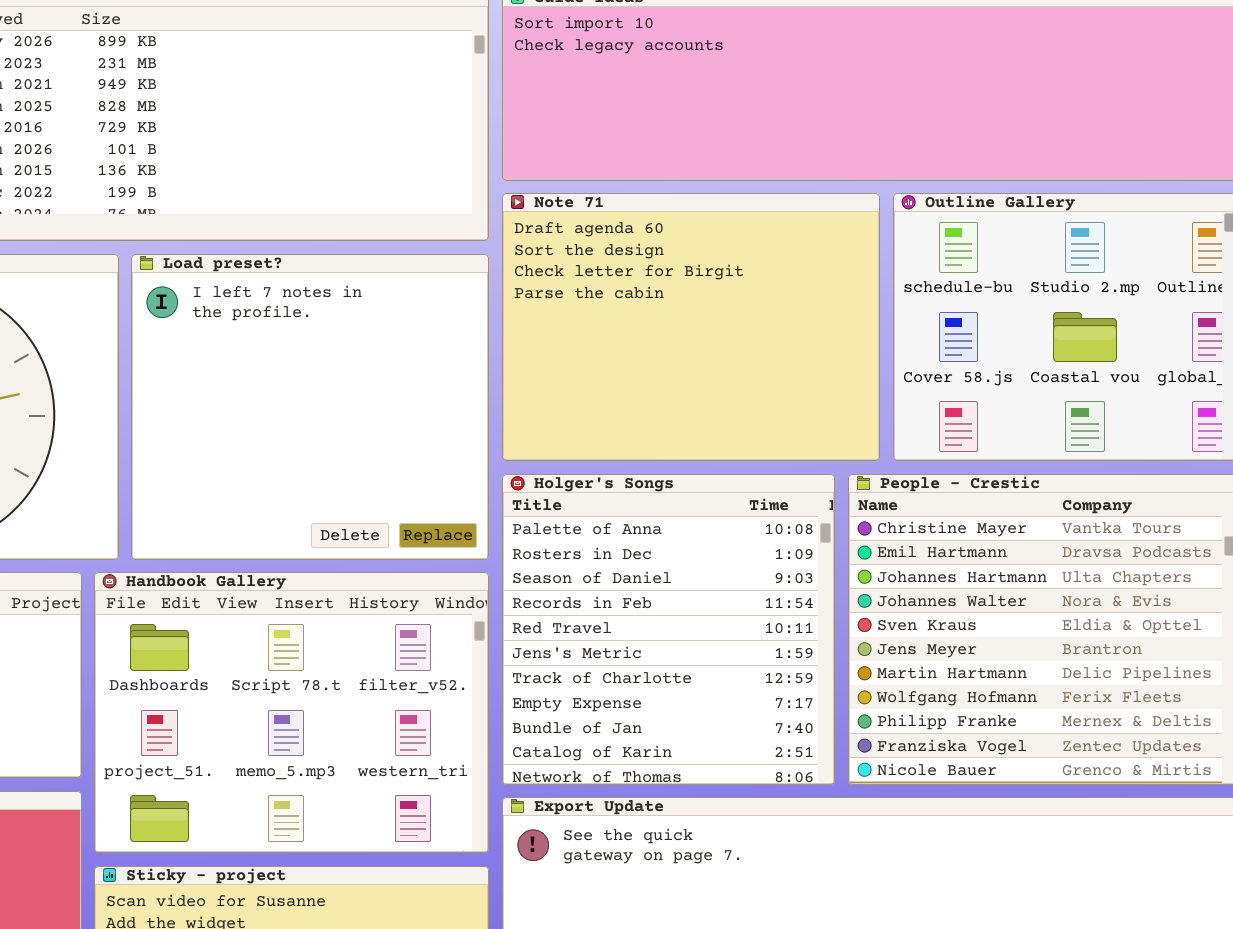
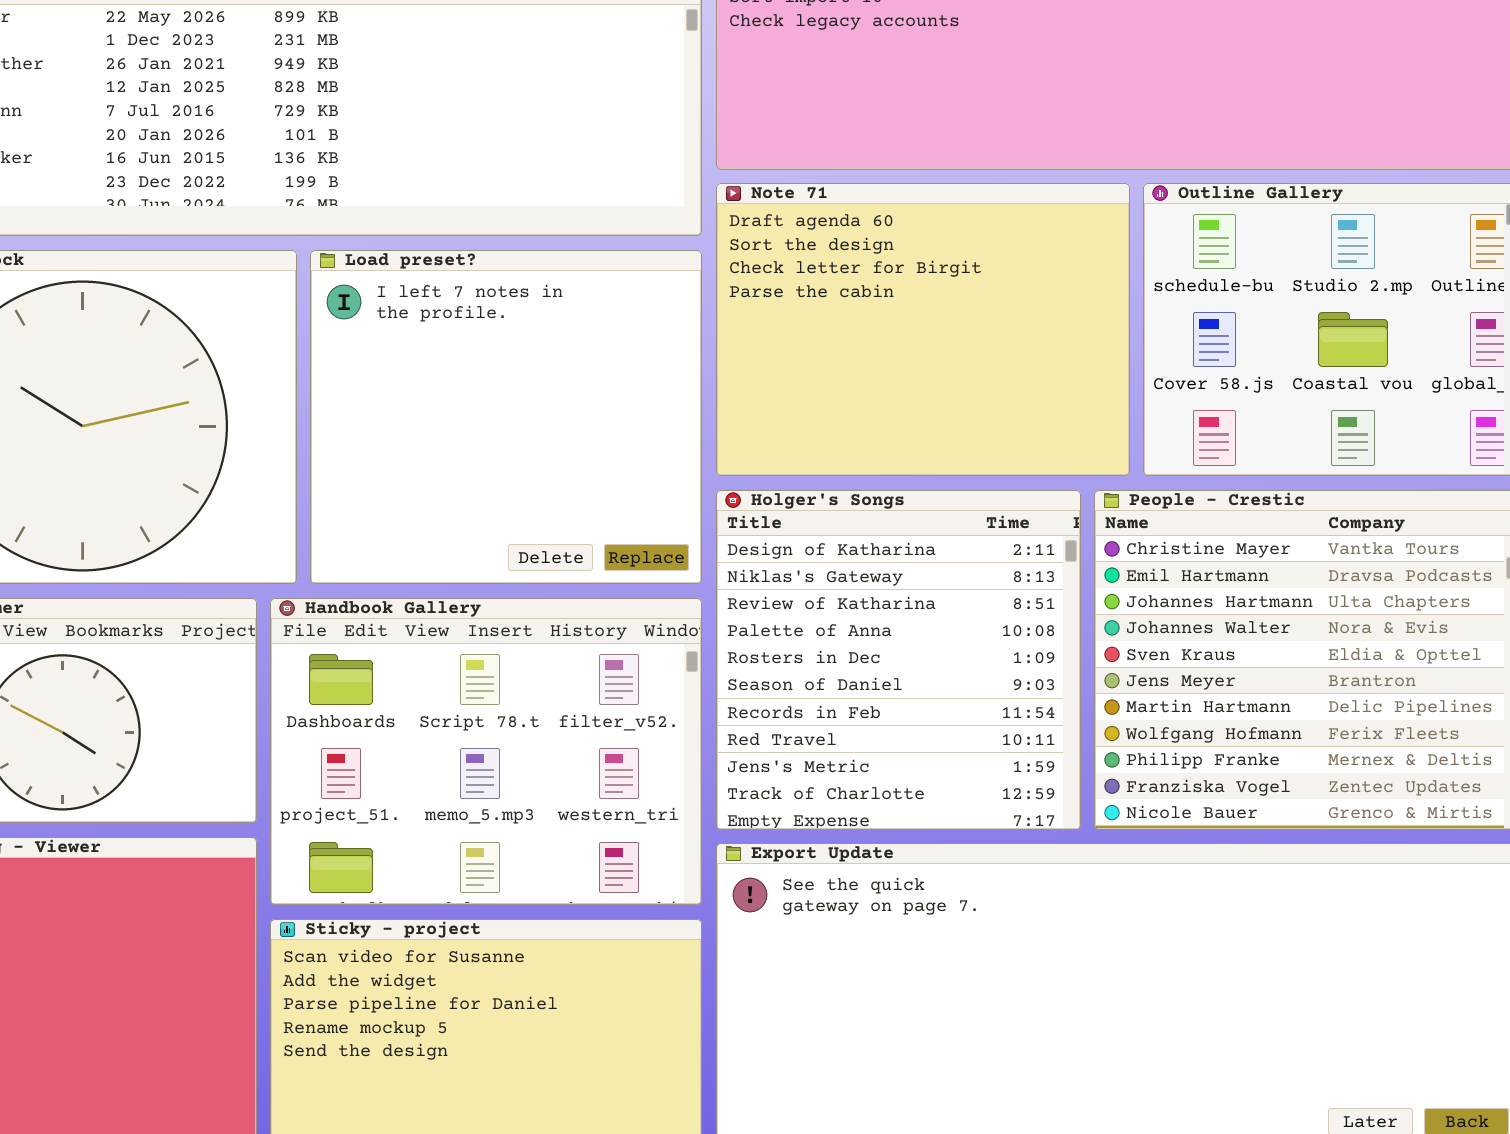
Holger's Songs: [502,474,835,785] -> [716,490,1081,830], scrolled up 3 rows

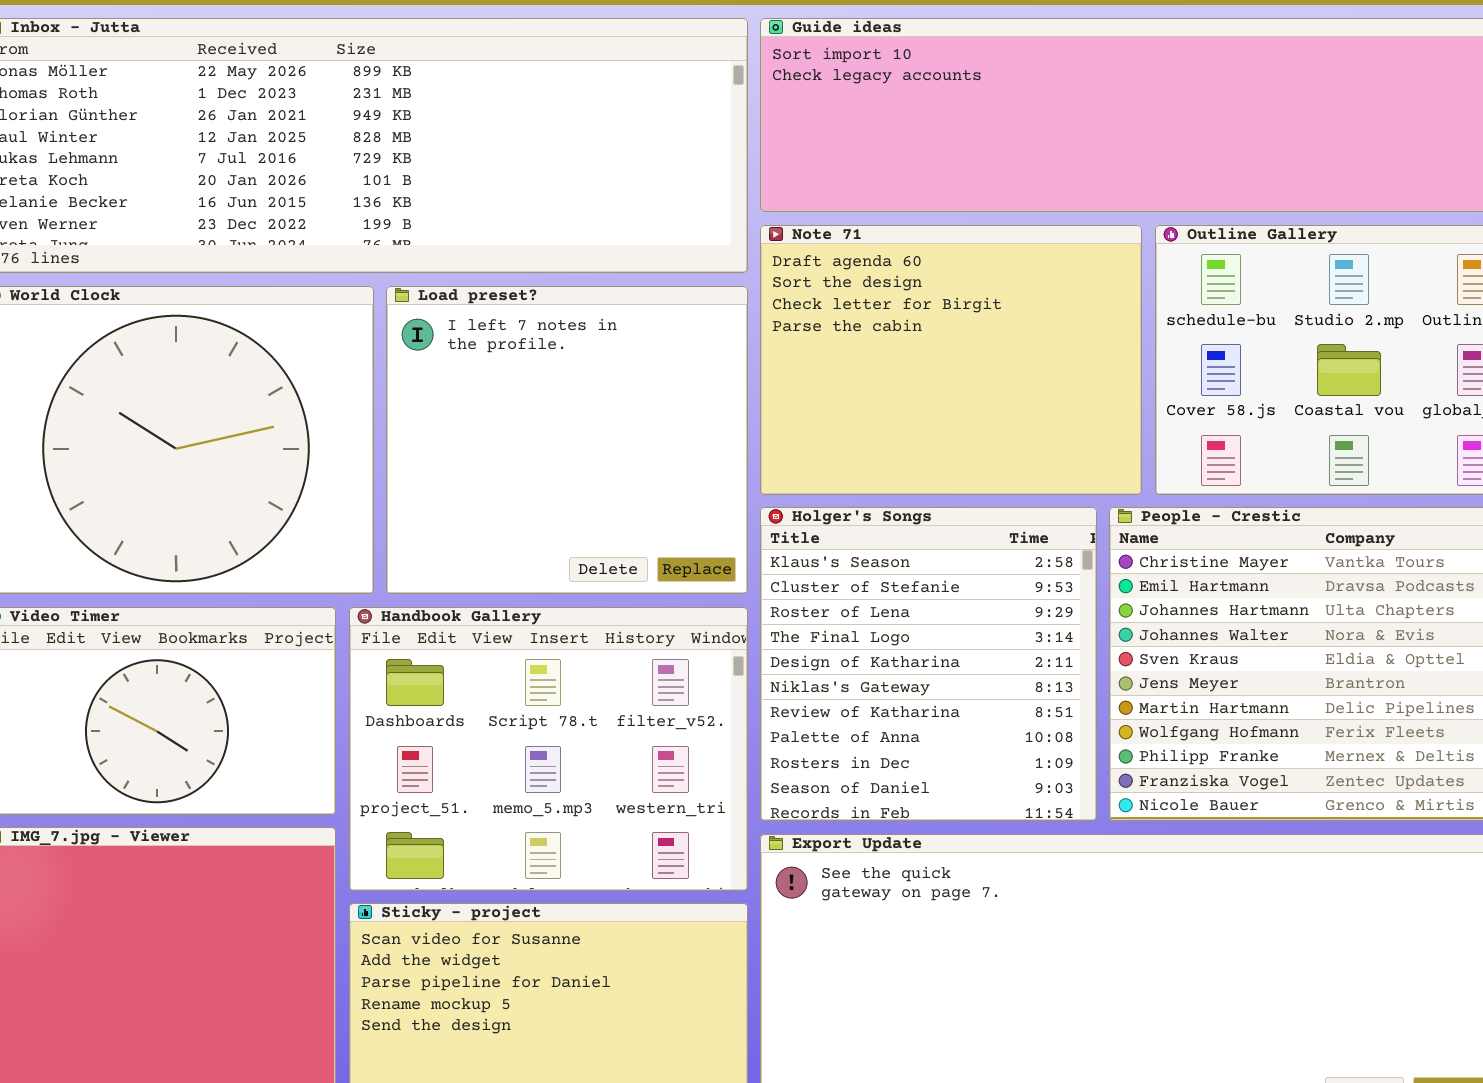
Holger's Songs: [716,490,1081,830] -> [760,507,1097,821], scrolled up 4 rows

